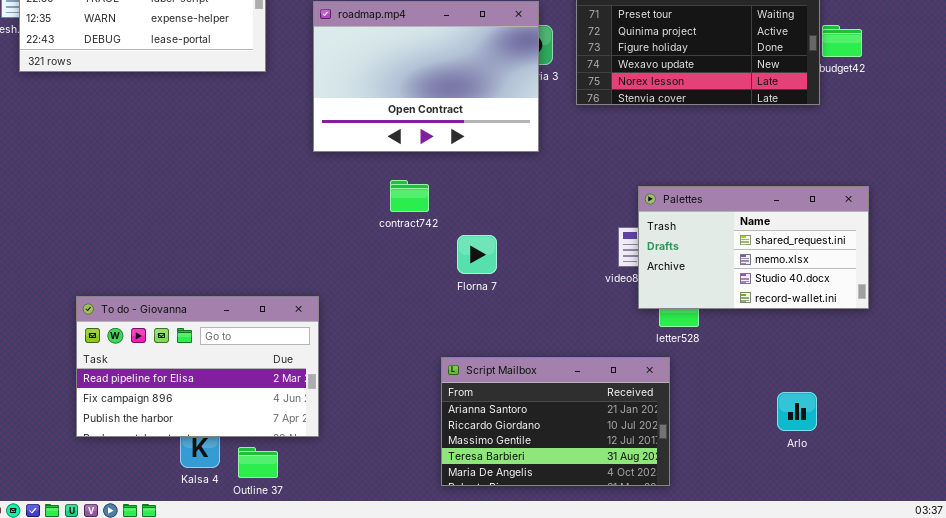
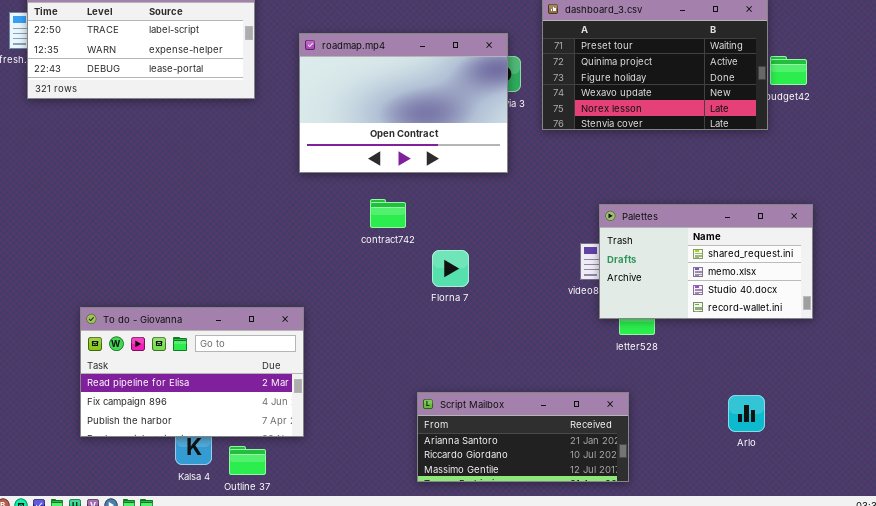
Script Mailbox: [441,357,670,486] -> [417,392,629,482], resized

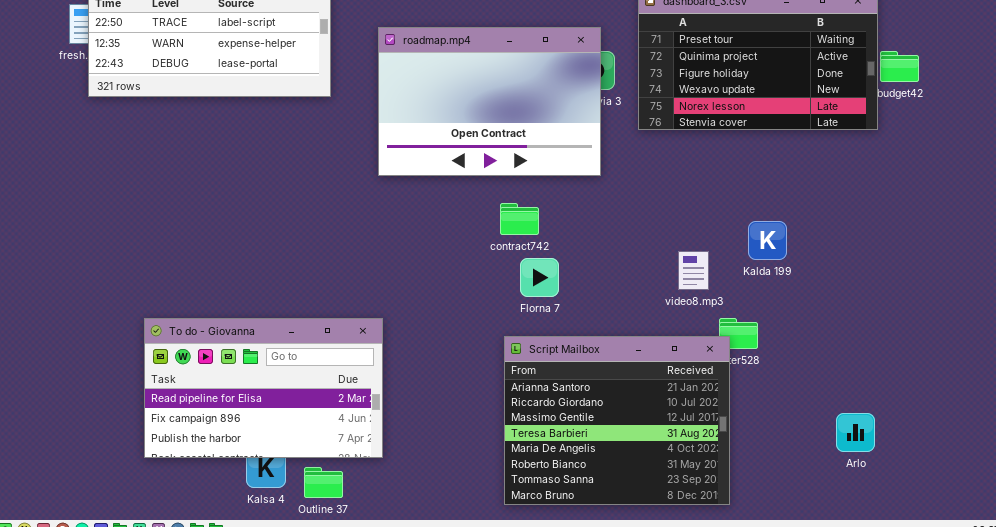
contract742: [370,199,406,228] -> [500,203,539,235], moved
Palettes: [599,204,813,319] -> none, closed
Script Mailbox: [417,392,629,482] -> [504,336,730,505], resized

